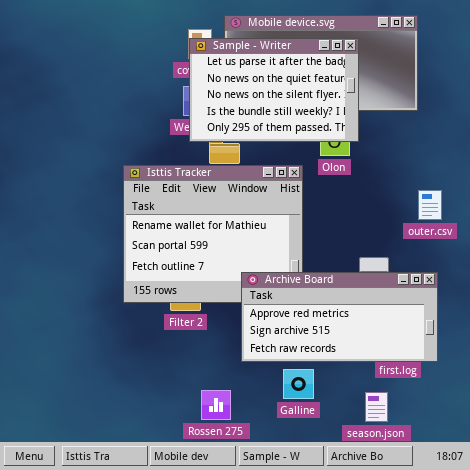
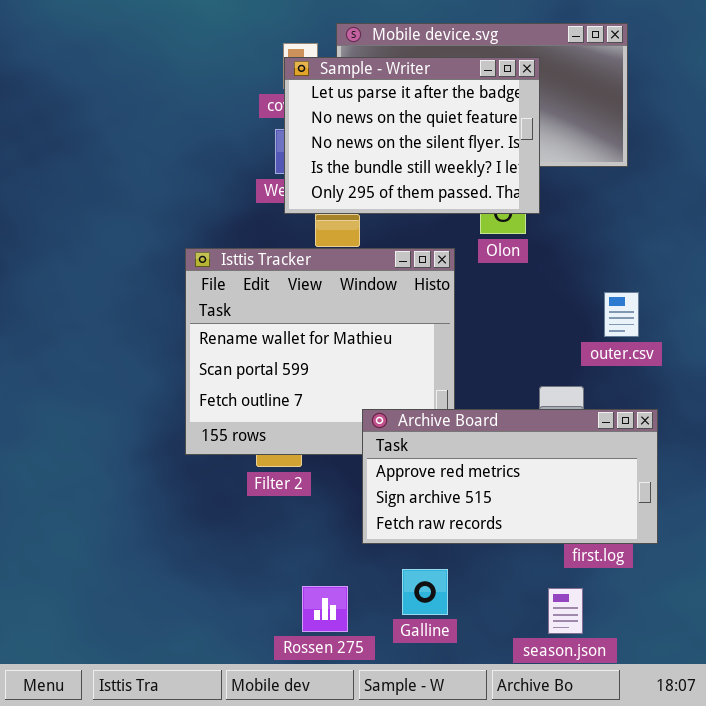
outer.csv: [418,190,442,220] -> [604,292,639,337], moved
Galline: [283,369,314,399] -> [402,569,448,615], moved

